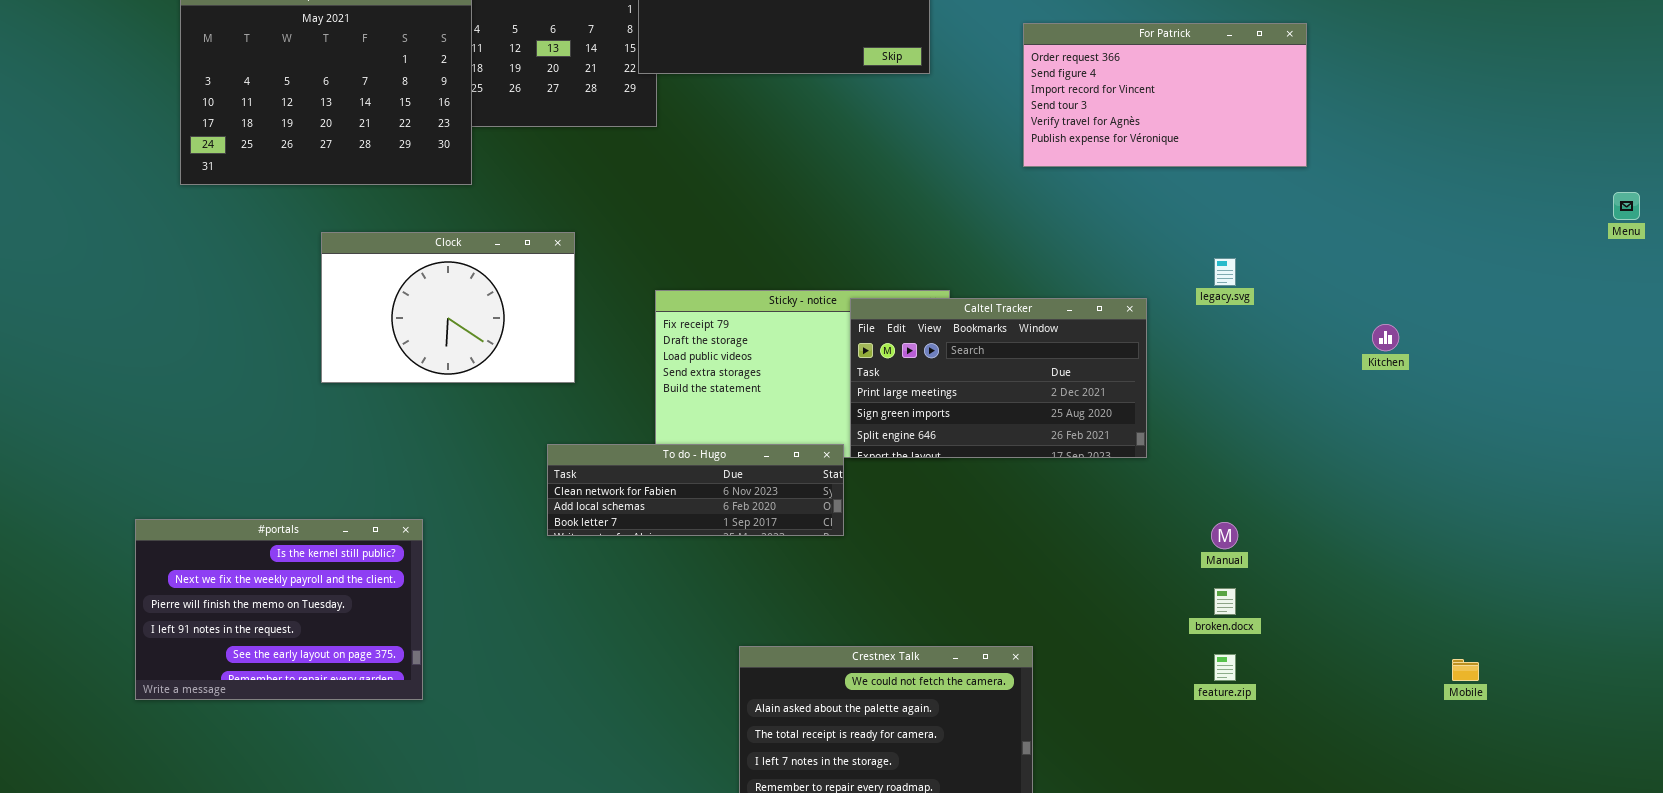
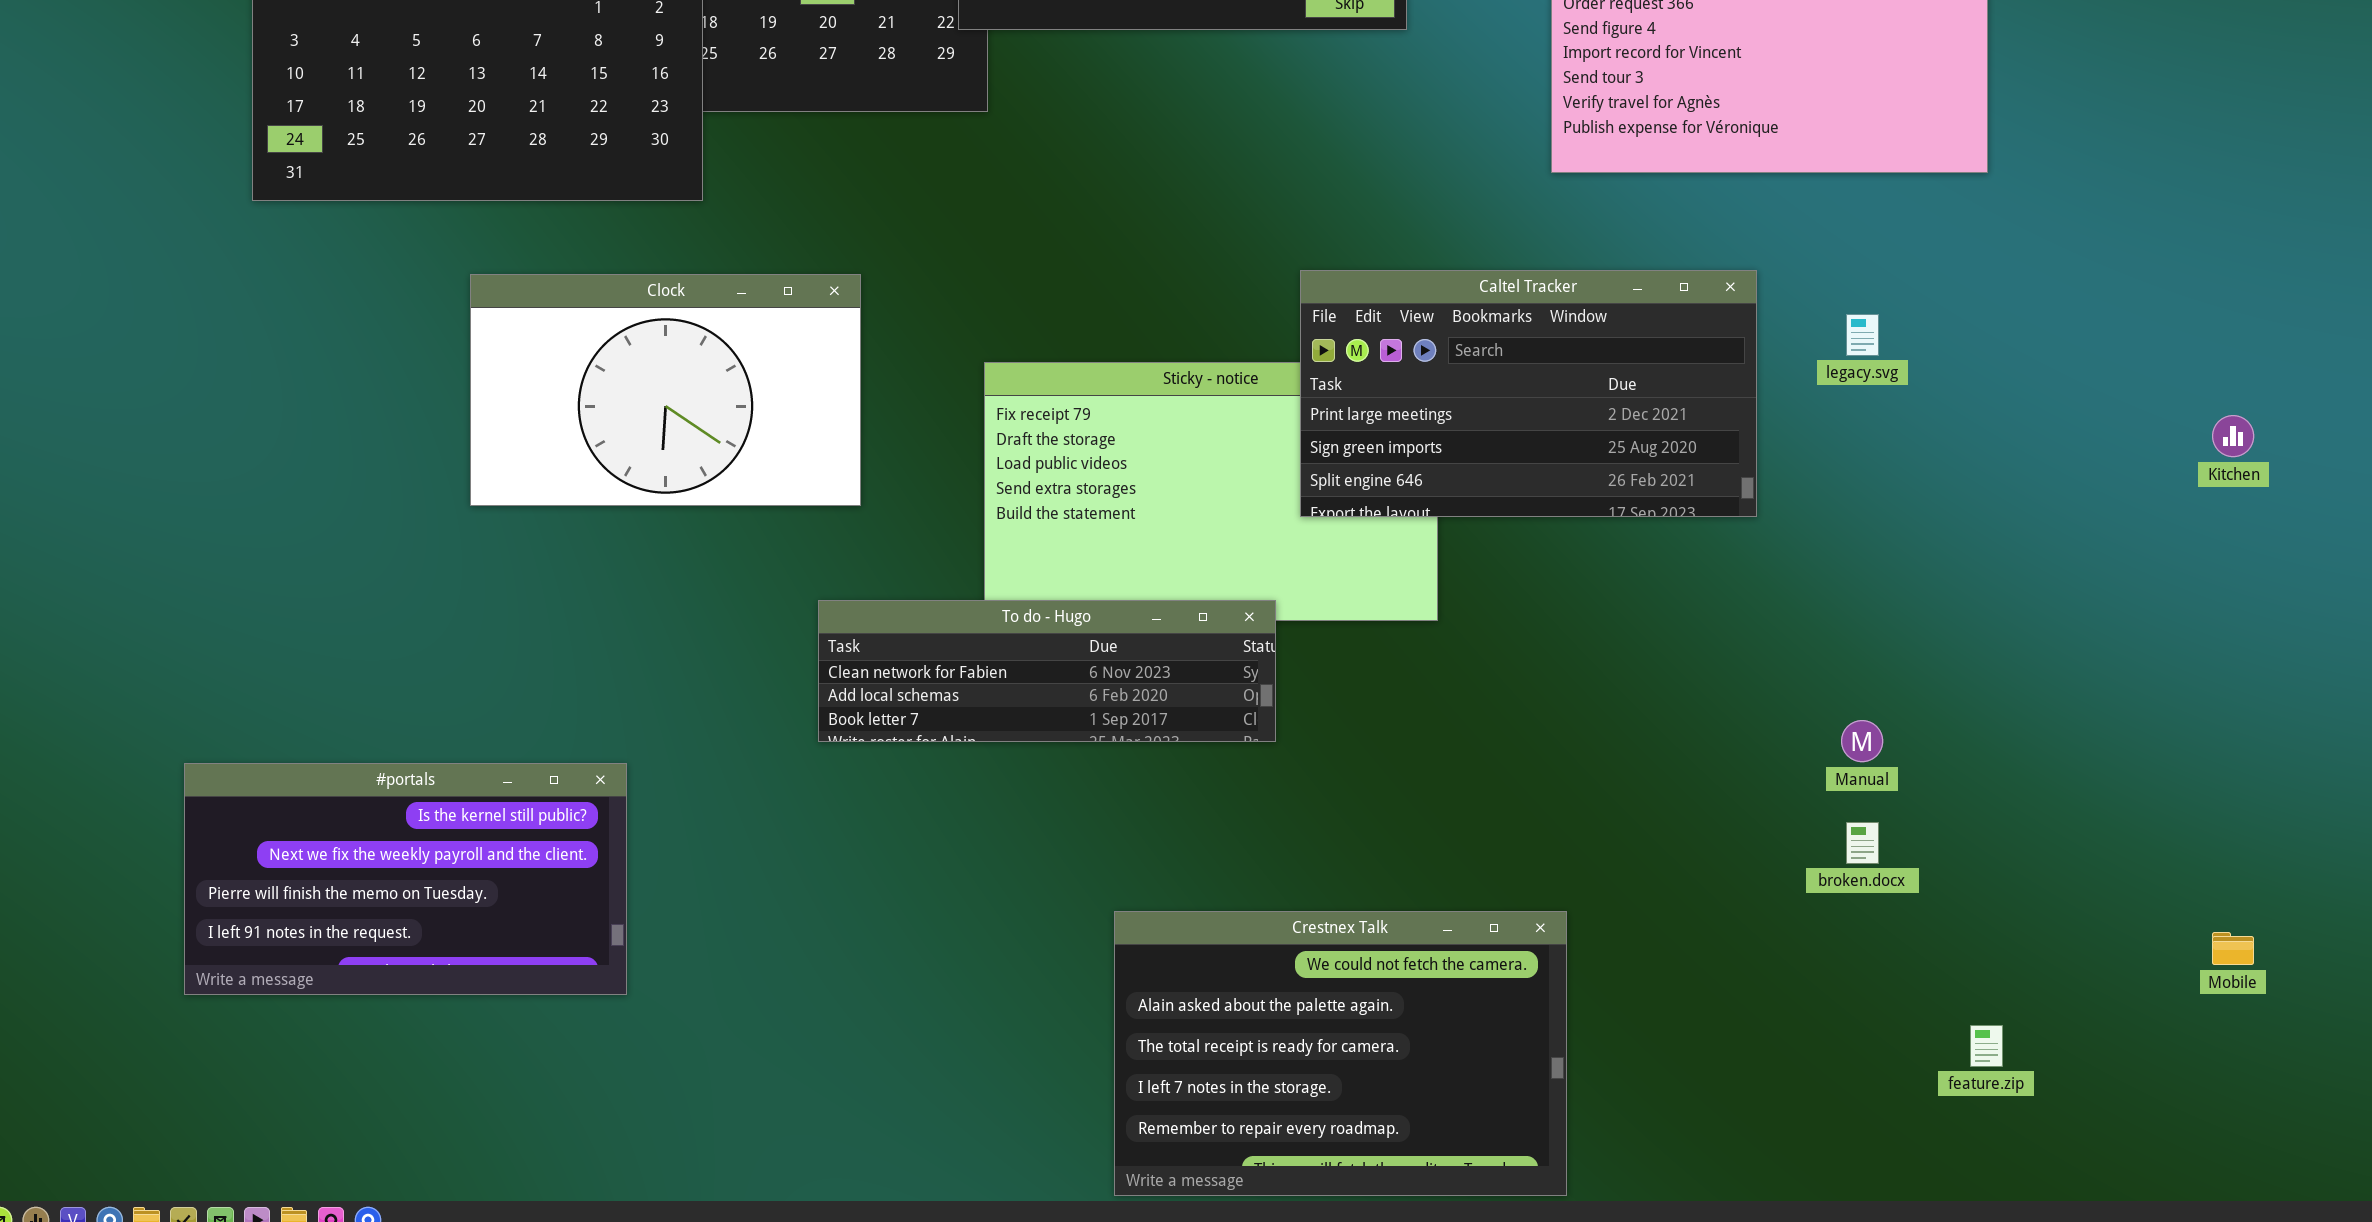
Caltel Tracker: [850,298,1147,458] -> [1300,270,1757,517], moved
Kitchen: [1372,324,1399,351] -> [2212,415,2254,457], moved
#portals: [135,519,423,700] -> [184,763,627,995], resized
feature.zip: [1214,654,1236,681] -> [1970,1025,2003,1067], moved

